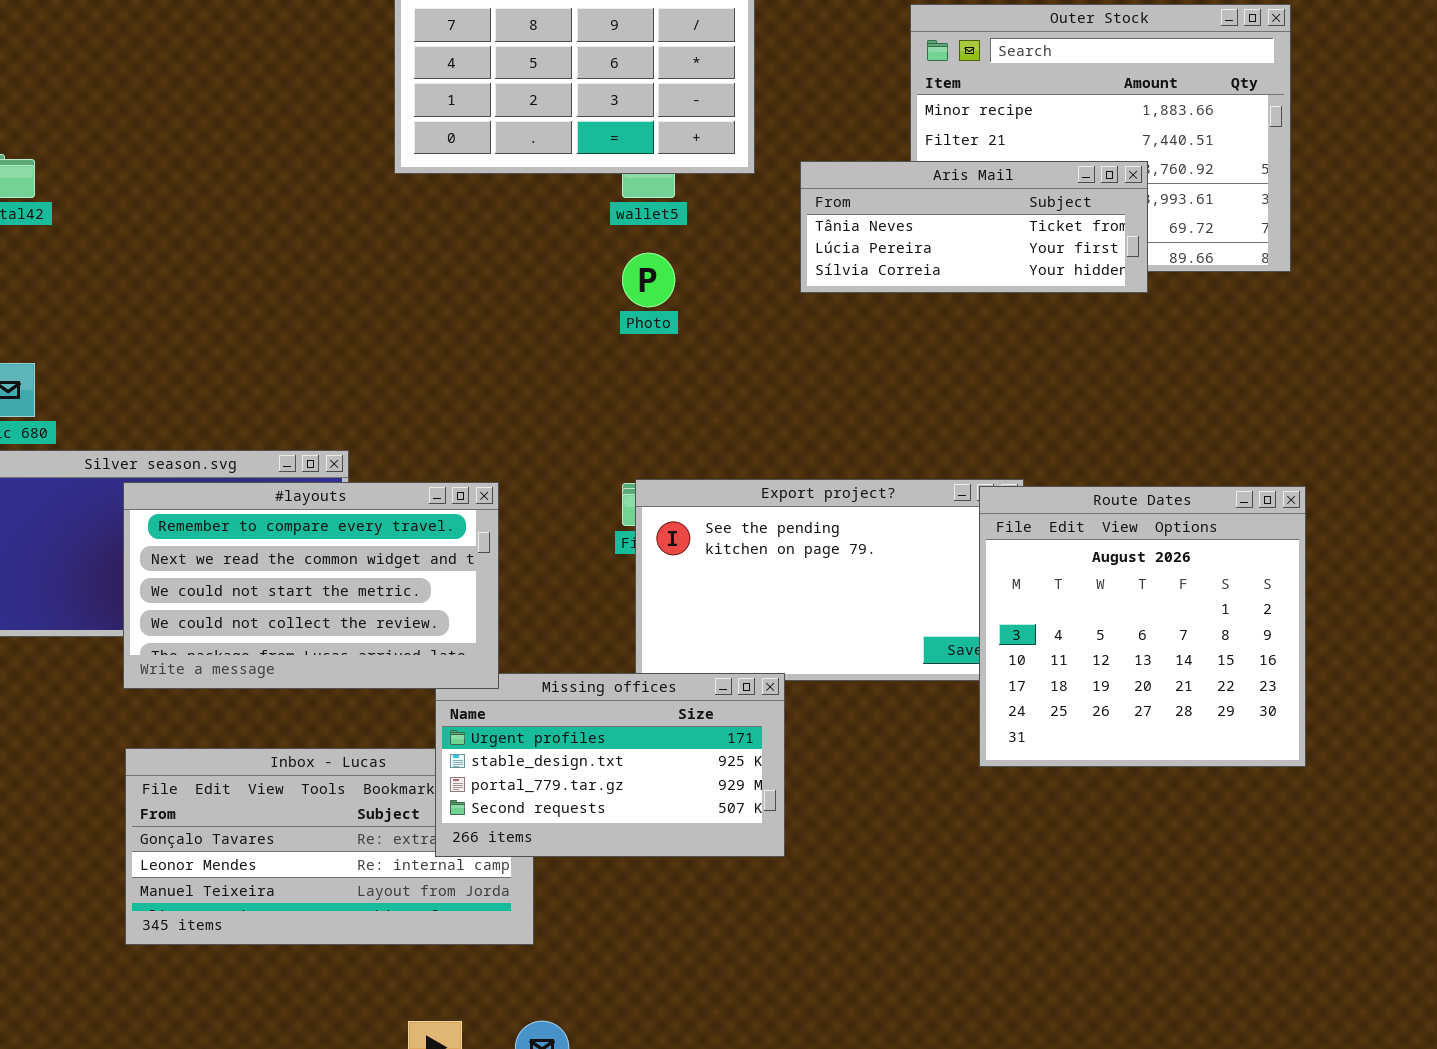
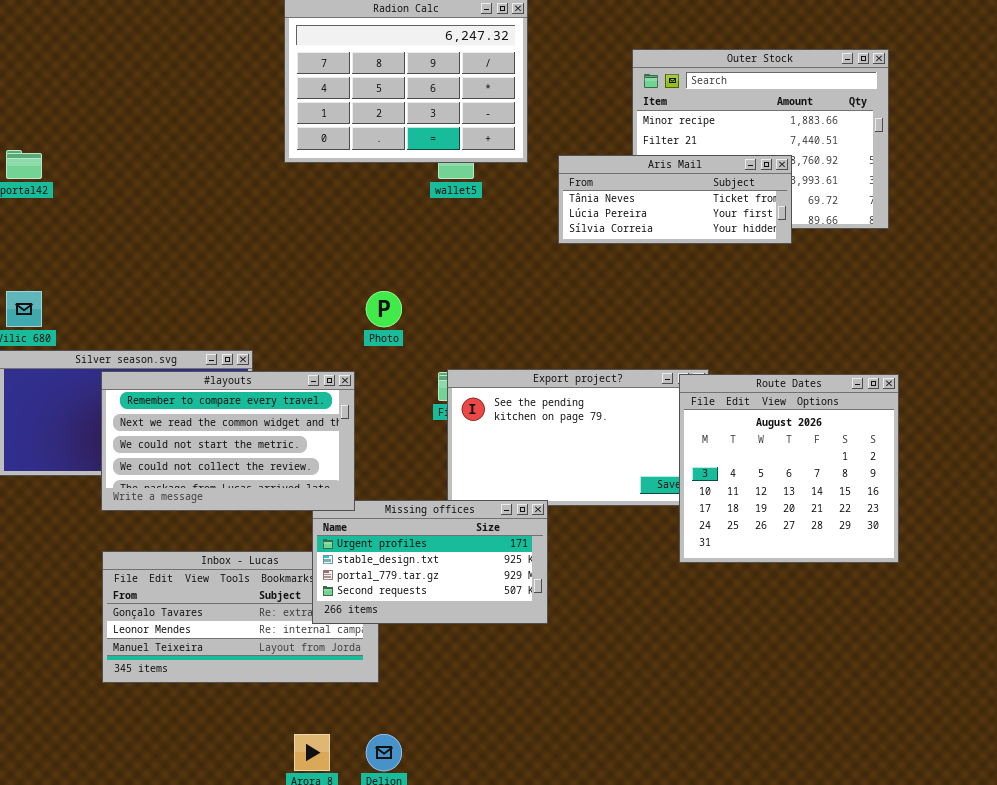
Photo: [622,253,675,307] -> [366,291,402,327], moved

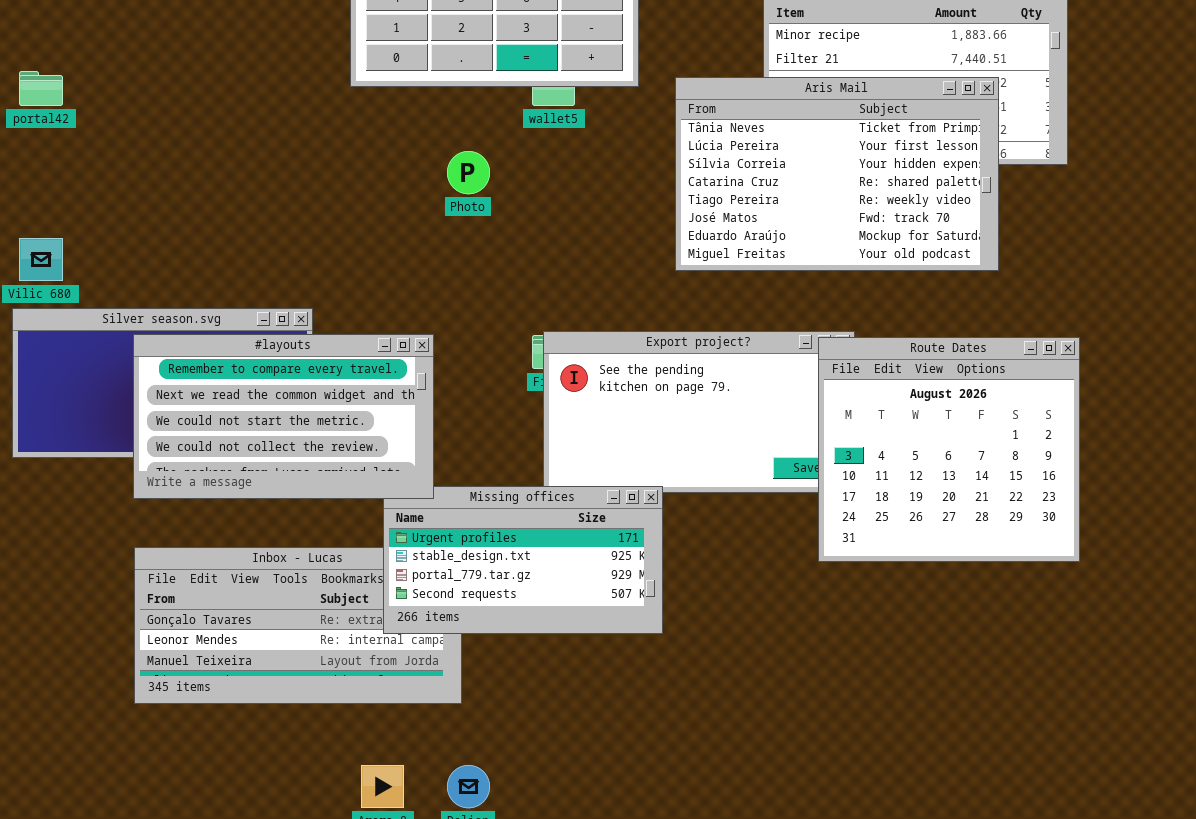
Aris Mail: [558,155,792,244] -> [675,77,999,271], resized
Photo: [366,291,402,327] -> [447,151,490,194], moved

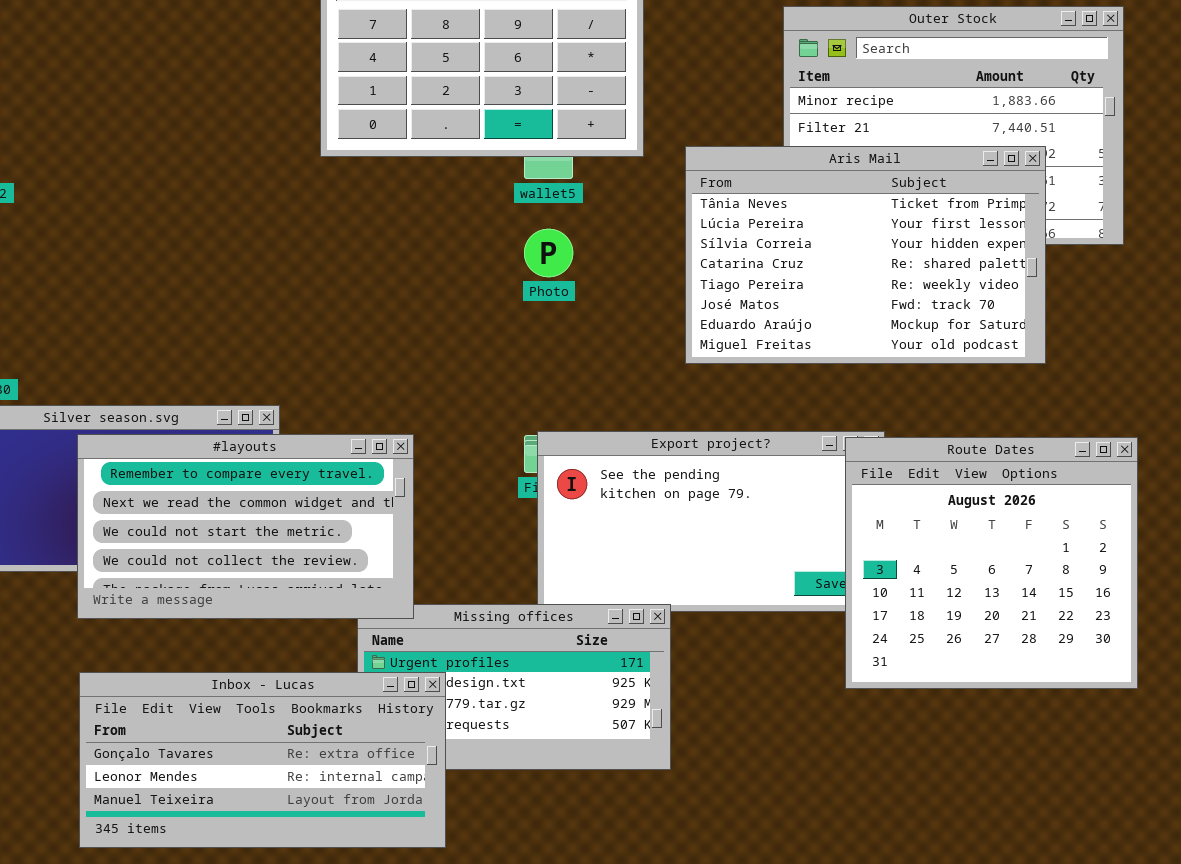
Photo: [447,151,490,194] -> [524,229,573,277], moved
Inbox - Lucas: [134,547,462,704] -> [79,672,446,848], raised

